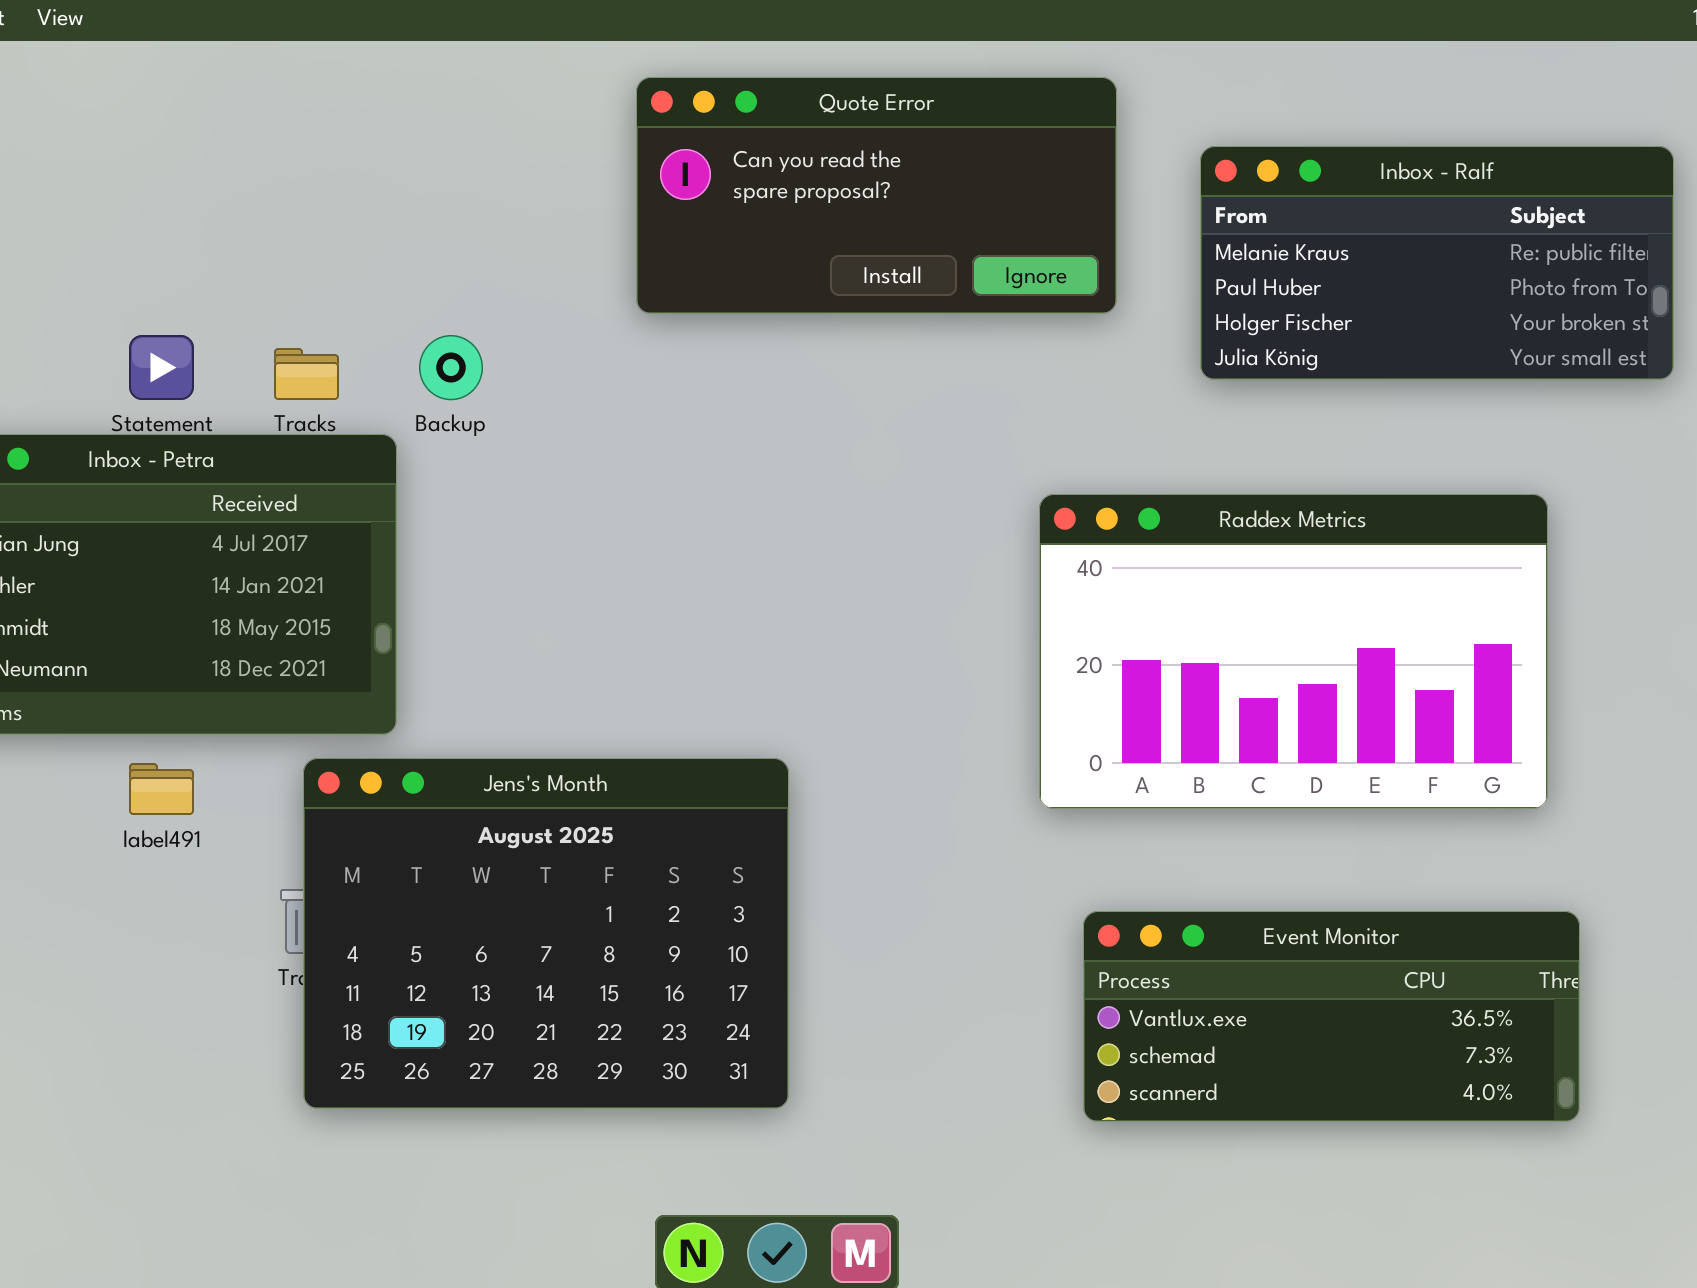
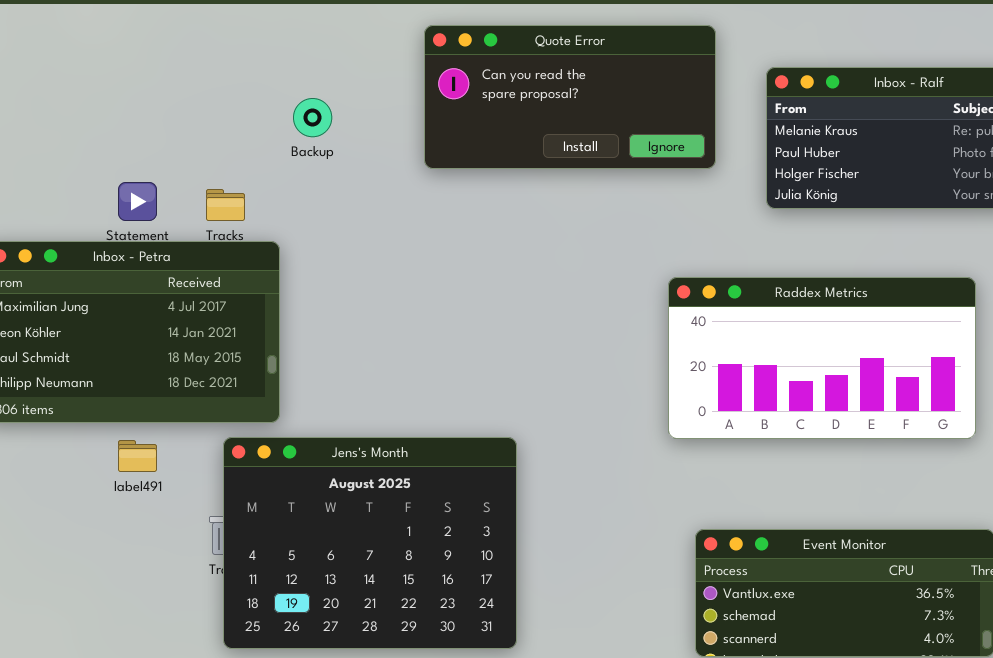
Backup: [419,335,483,400] -> [293,98,332,137], moved
Raddex Metrics: [1039,494,1548,809] -> [668,277,976,439], resized

